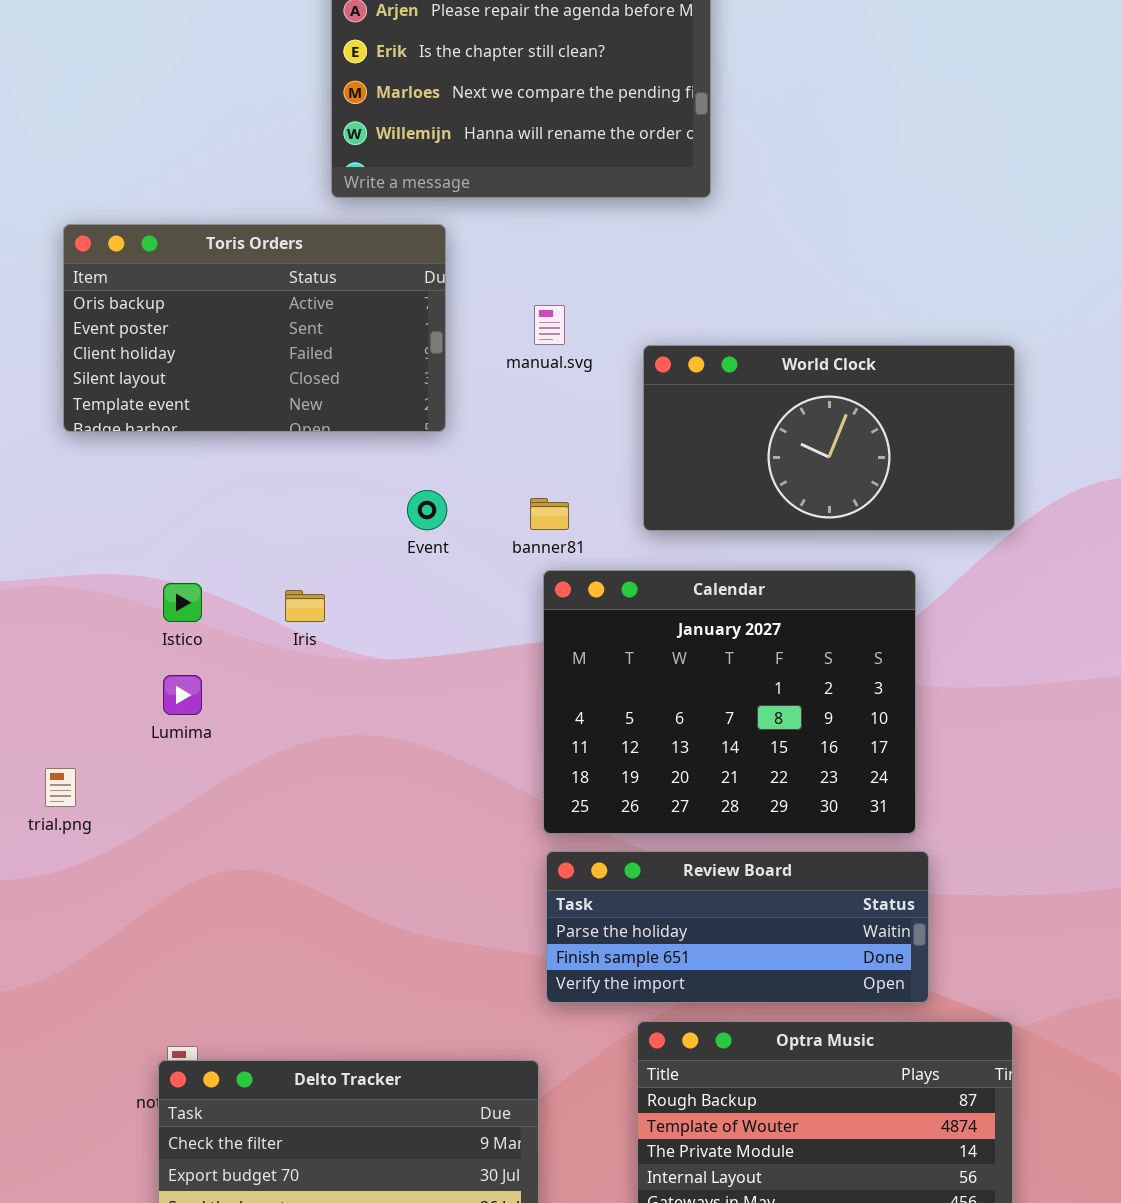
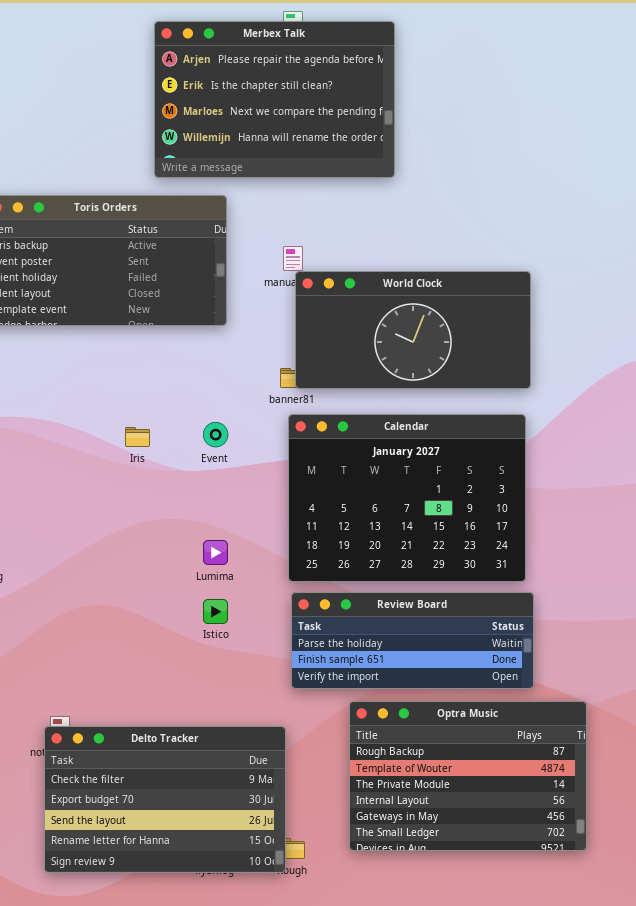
World Clock: [643,345,1015,531] -> [295,271,531,389], moved
Event: [407,490,447,530] -> [203,422,228,447], moved
Istico: [163,583,202,622] -> [203,599,228,624], moved
Lumima: [163,675,202,715] -> [203,540,228,565], moved

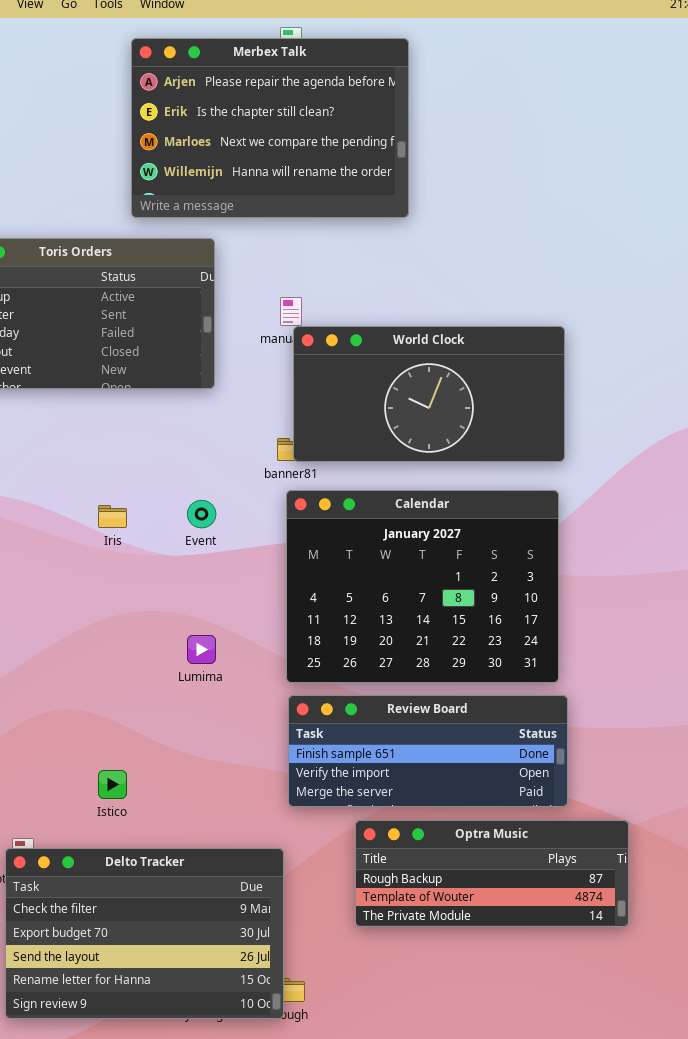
Review Board: [291,592,534,689] -> [288,695,568,807], scrolled down 1 row
Istico: [203,599,228,624] -> [98,770,127,799], moved
Optra Music: [349,701,587,851] -> [355,820,629,927], resized

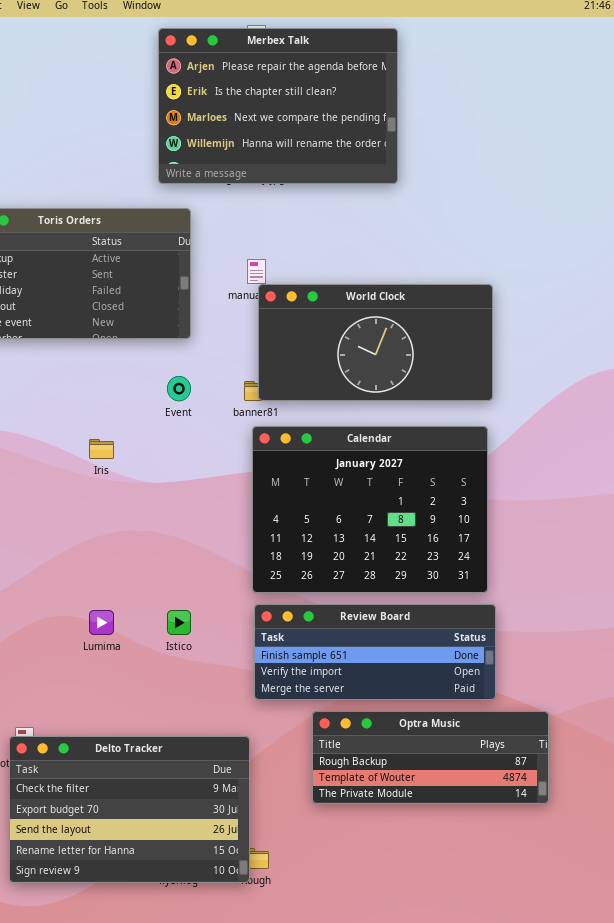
Merbex Talk: [131,38,409,218] -> [158,28,398,184], moved
Event: [187,500,216,528] -> [167,376,191,401], moved
Lumima: [187,635,216,664] -> [89,610,114,635], moved
Istico: [98,770,127,799] -> [167,610,191,635], moved

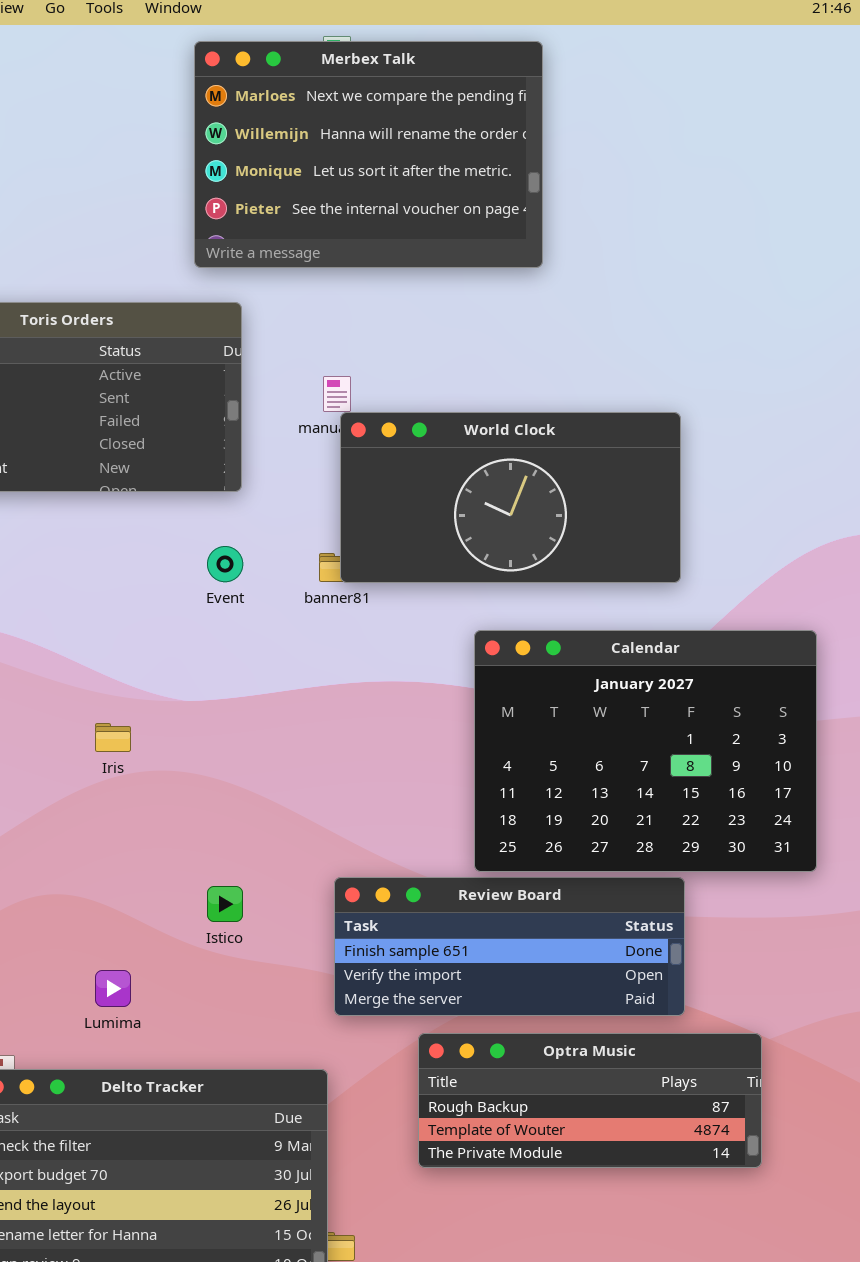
Merbex Talk: [158,28,398,184] -> [194,41,543,268], scrolled down 2 rows
Calendar: [252,426,488,593] -> [474,630,817,872], moved
Iris: [89,439,114,459] -> [95,723,131,752], moved
Lumima: [89,610,114,635] -> [95,970,131,1007], moved

